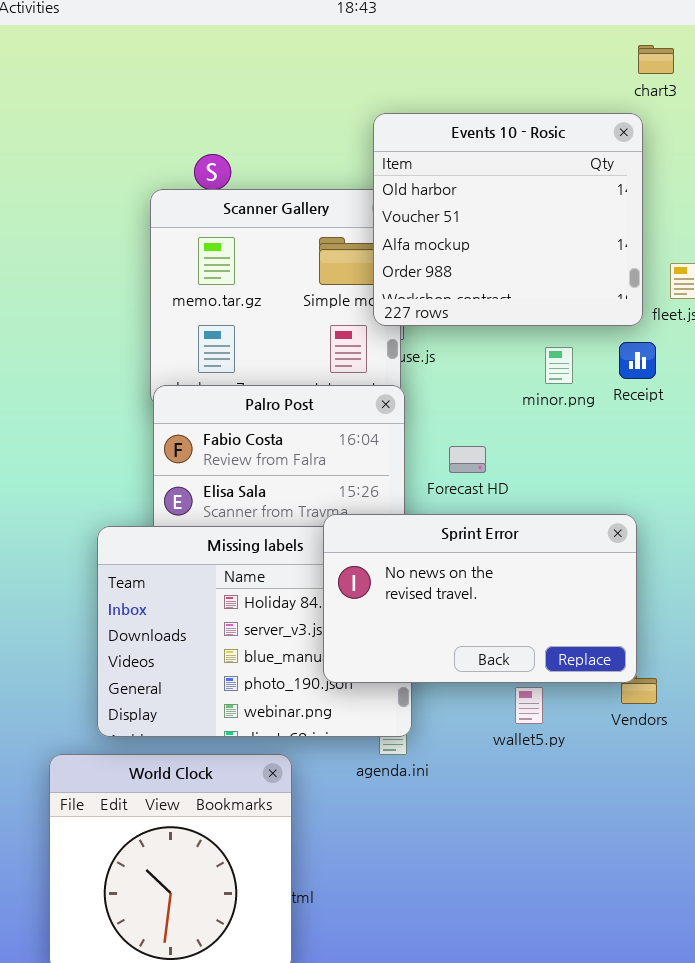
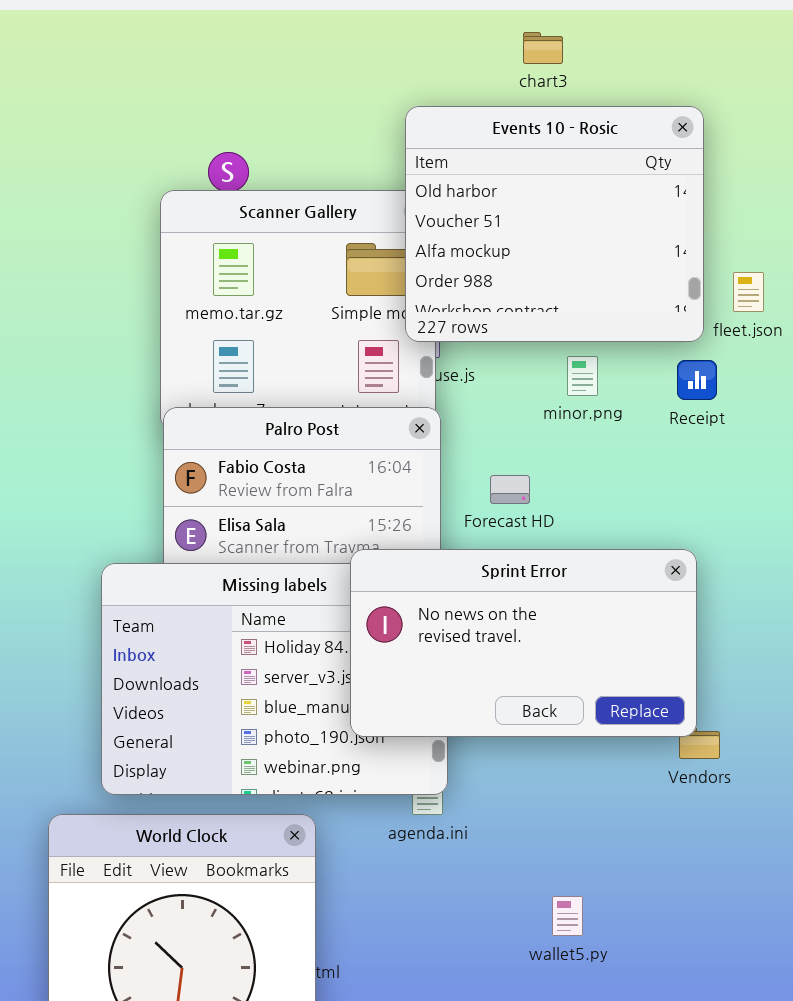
chart3: [638,45,674,74] -> [523,32,563,64], moved
minor.png: [545,347,573,384] -> [567,356,598,396], moved
wallet5.py: [515,687,543,724] -> [552,896,583,936], moved

